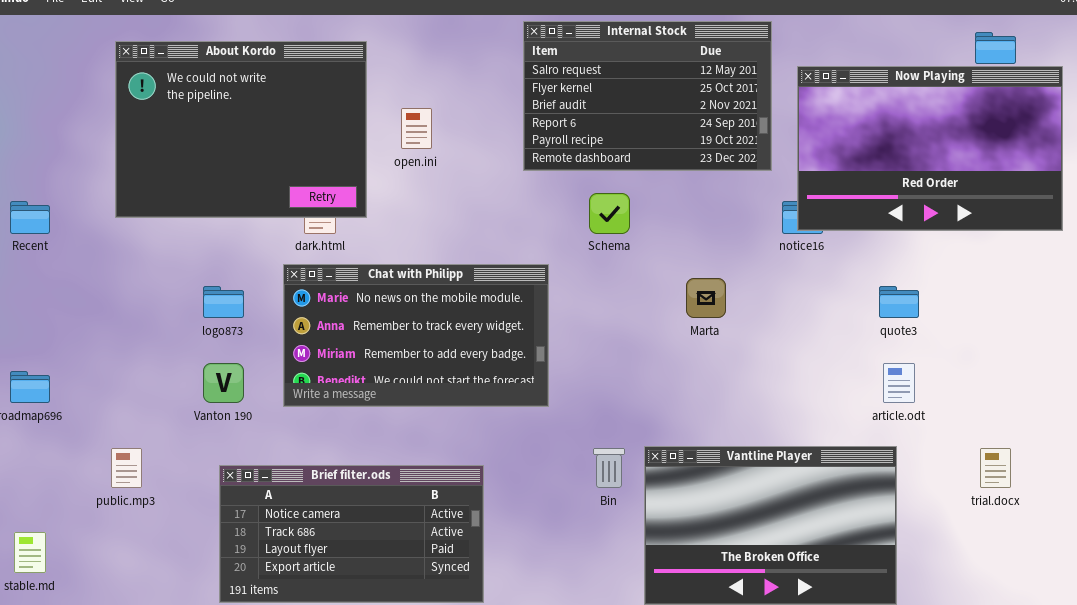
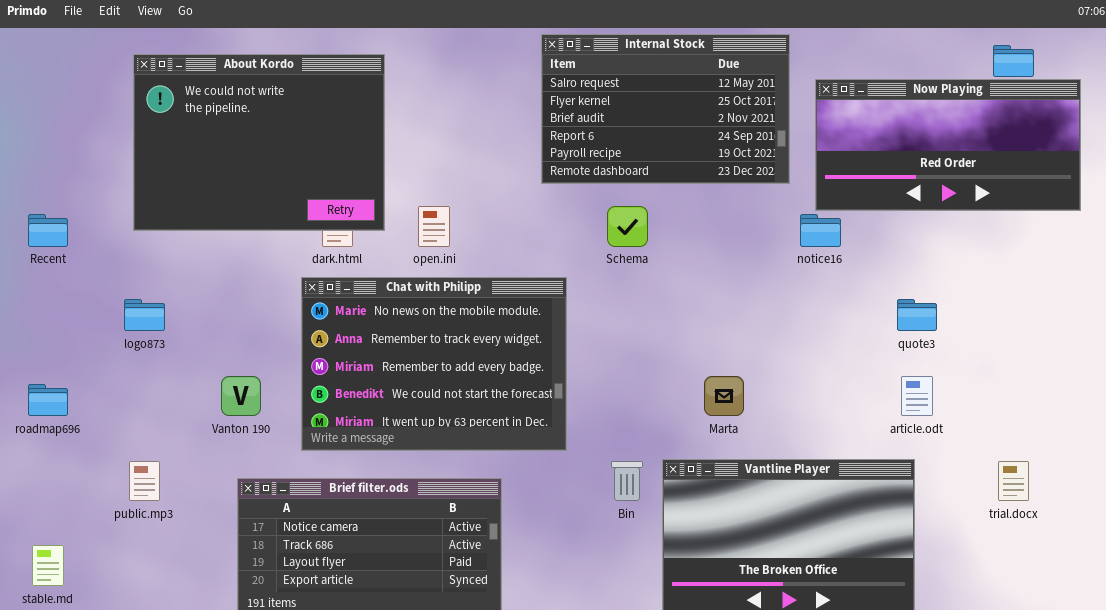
Now Playing: [797,66,1063,231] -> [815,79,1081,211], resized
open.ini: [401,108,432,149] -> [418,206,450,247], moved
Chat with Philipp: [283,264,549,407] -> [301,277,567,451], resized
Marta: [686,278,726,318] -> [704,376,744,416], moved
logo873: [203,286,244,318] -> [124,299,165,331], moved

